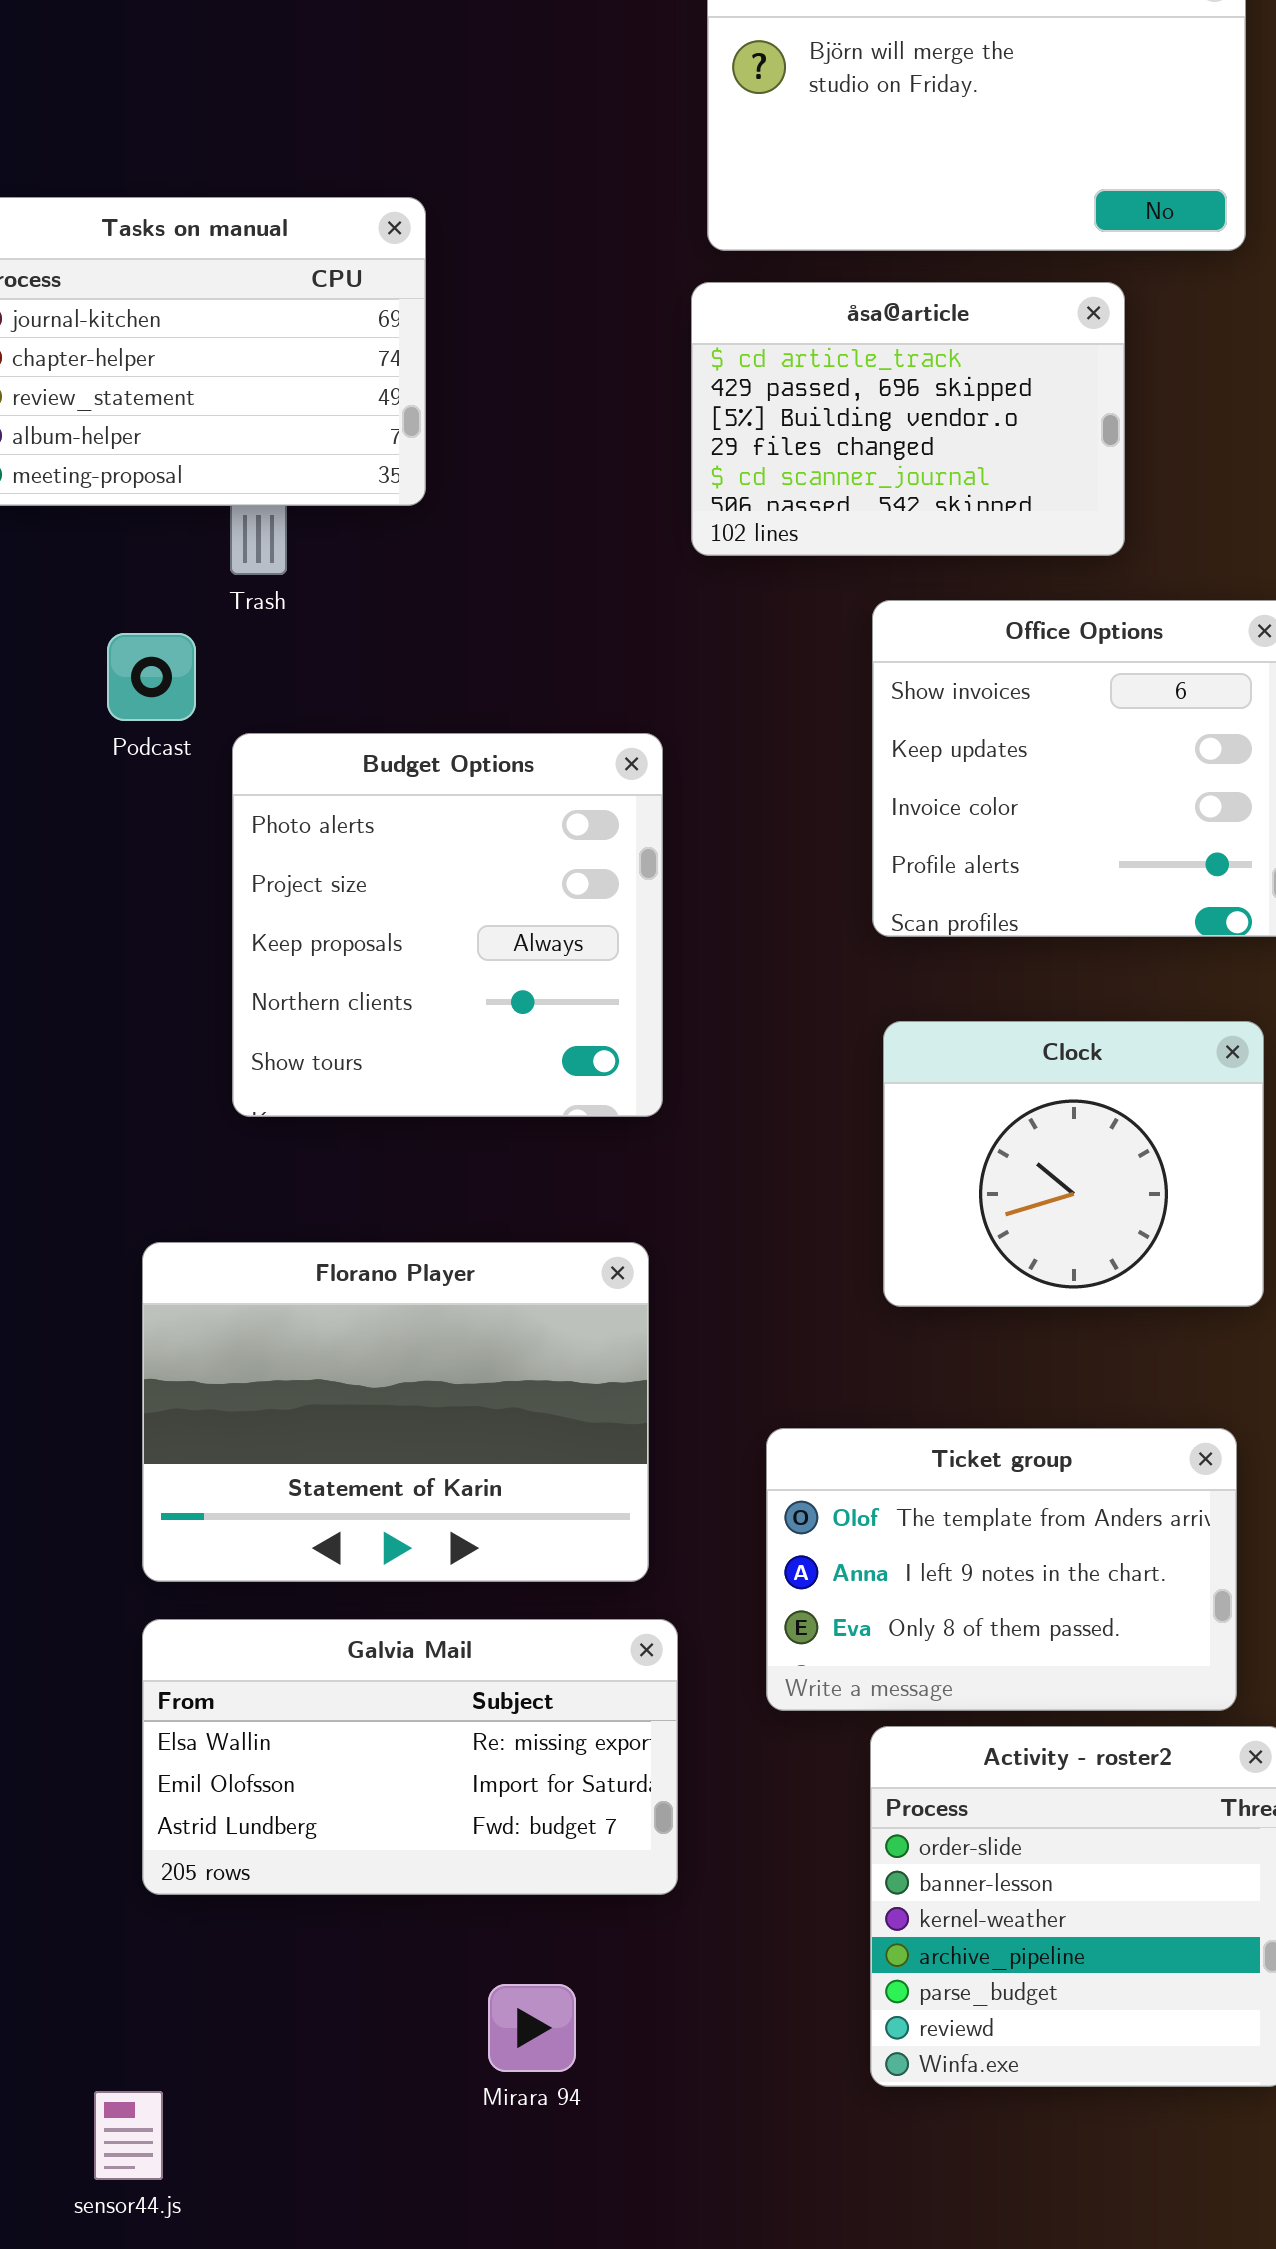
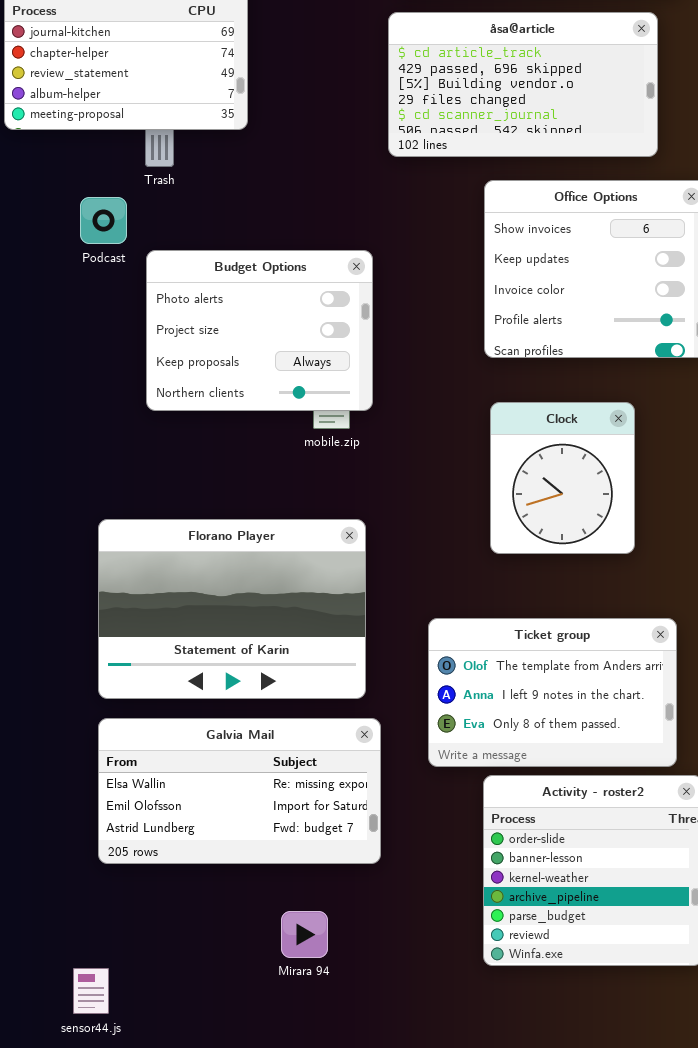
åsa@article: [691,282,1125,556] -> [388,12,658,157], resized
Budget Options: [232,733,663,1117] -> [146,250,373,411], resized
Clock: [883,1021,1264,1307] -> [490,402,635,554], resized

